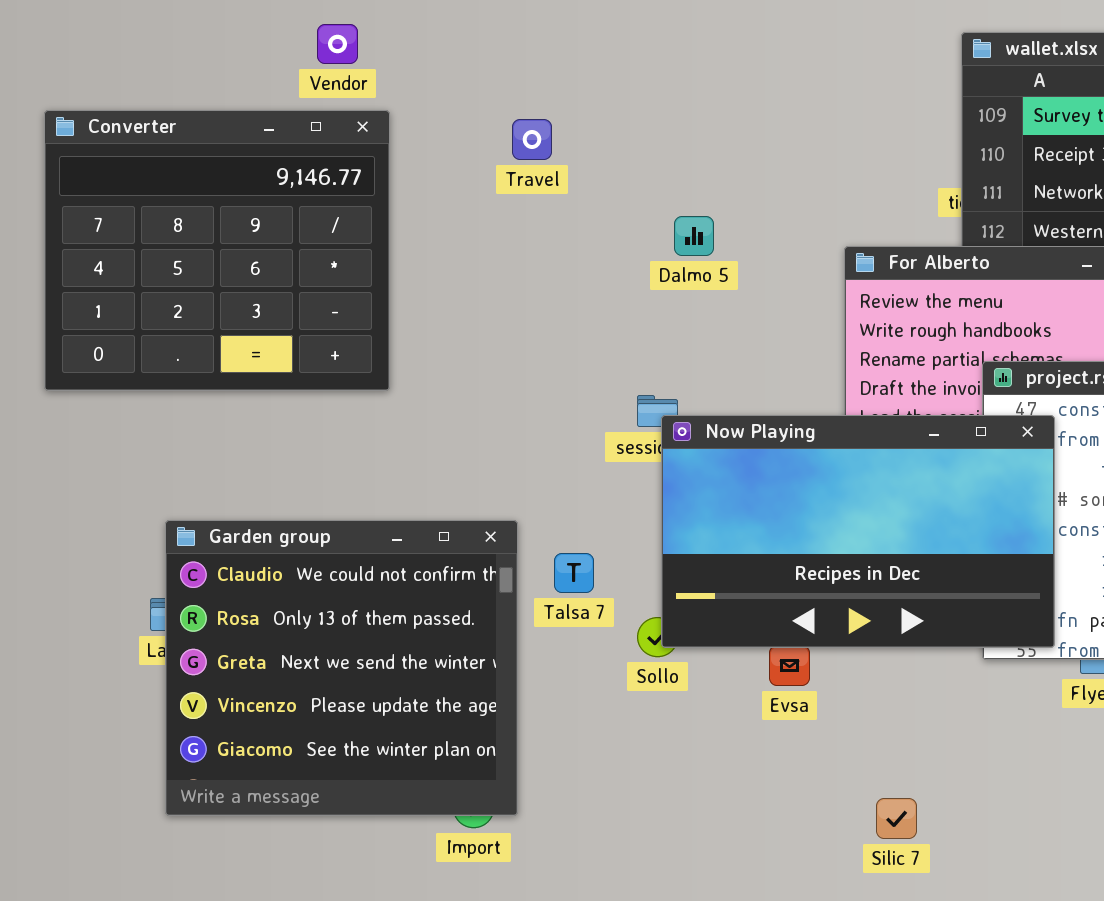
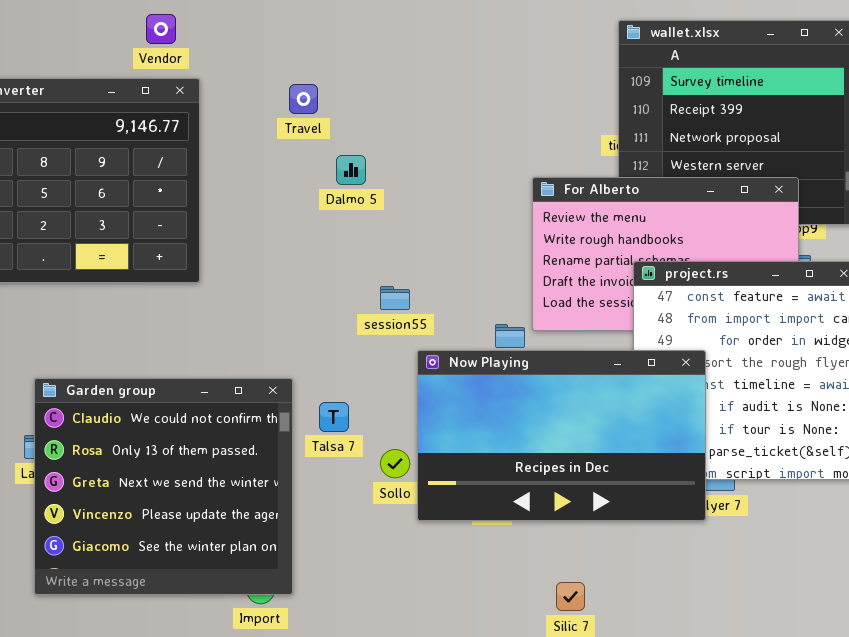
Dalmo 5: [674,216,714,256] -> [336,155,366,185], moved
Now Playing: [661,415,1055,648] -> [417,350,706,521], moved

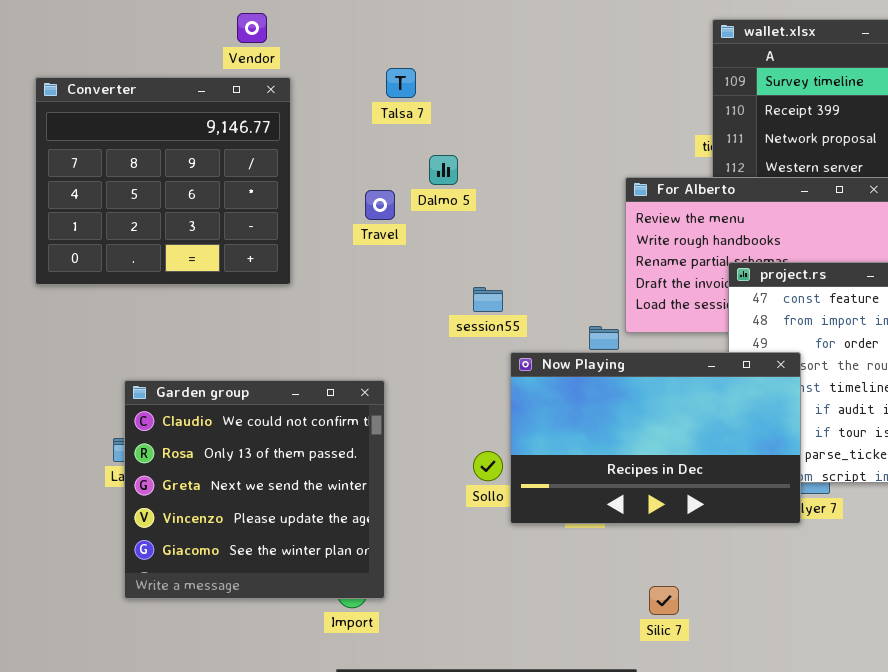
Travel: [289,84,318,114] -> [365,190,395,220], moved
Talsa 7: [319,402,349,432] -> [386,68,416,98], moved

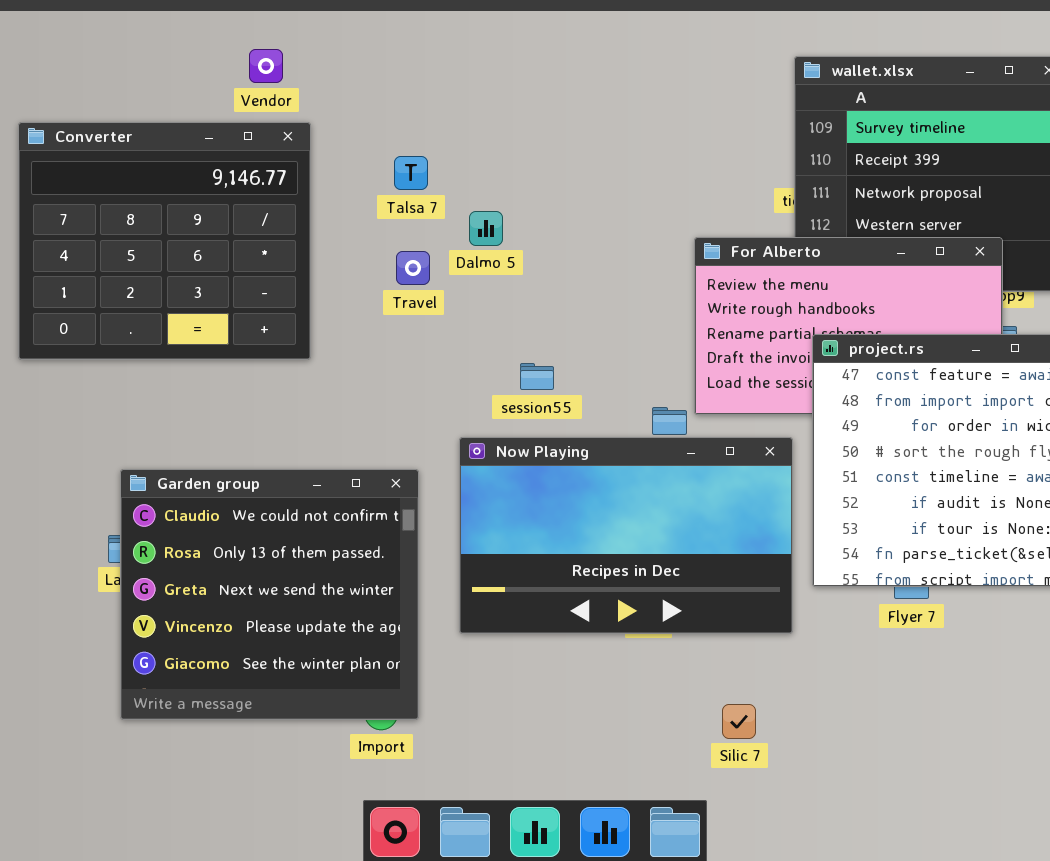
Talsa 7: [386,68,416,98] -> [394,156,428,190], moved
Now Playing: [510,352,801,524] -> [459,437,793,634], moved

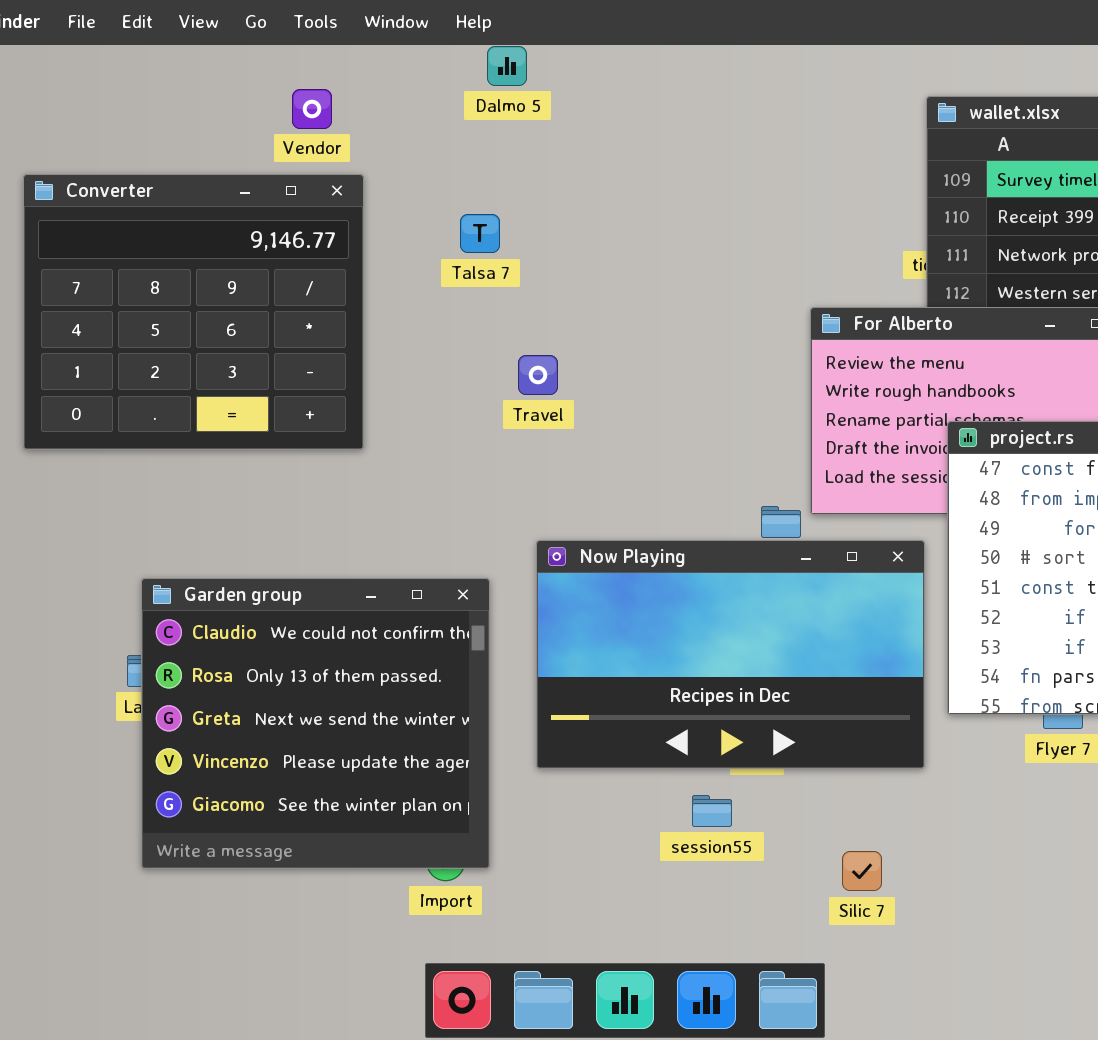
Dalmo 5: [469,211,503,246] -> [487,46,527,86], moved
Travel: [396,251,430,285] -> [518,355,558,395], moved
session55: [520,363,554,390] -> [692,795,732,827], moved

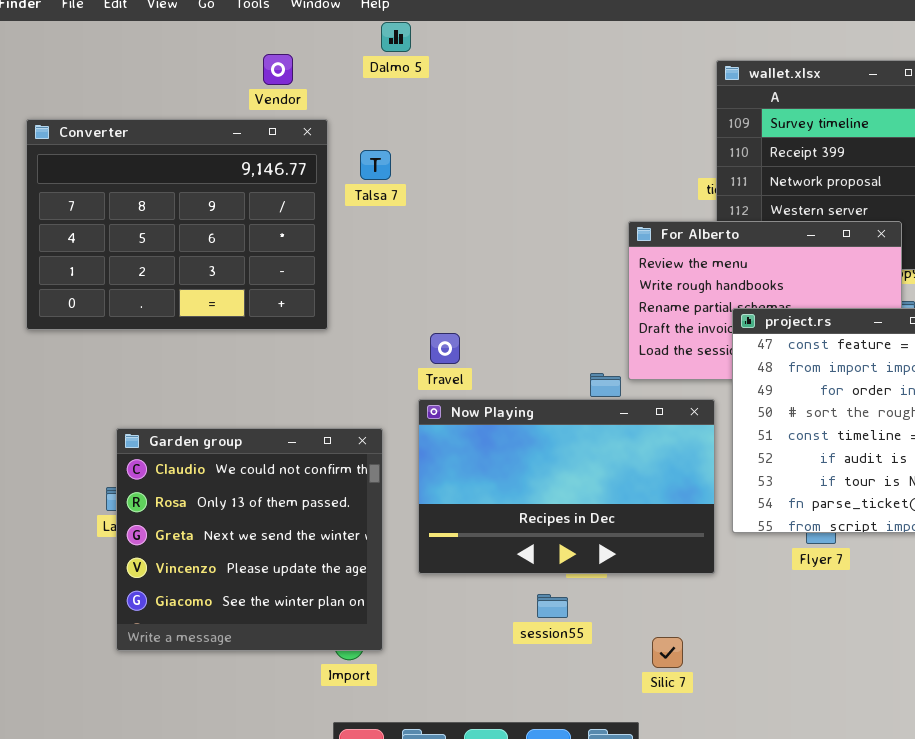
Vendor: [292,89,332,129] -> [263,54,293,85], moved
Converter: [23,174,364,450] -> [26,119,328,330], resized
Travel: [518,355,558,395] -> [430,333,460,364], moved

